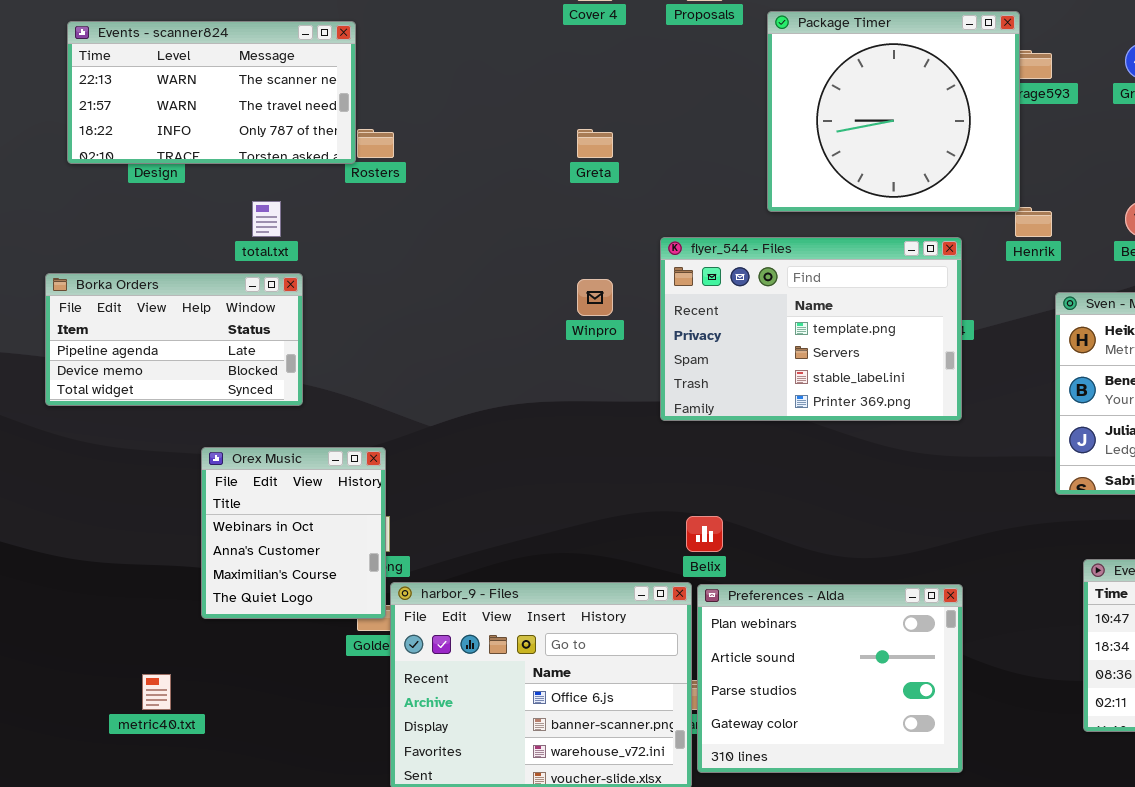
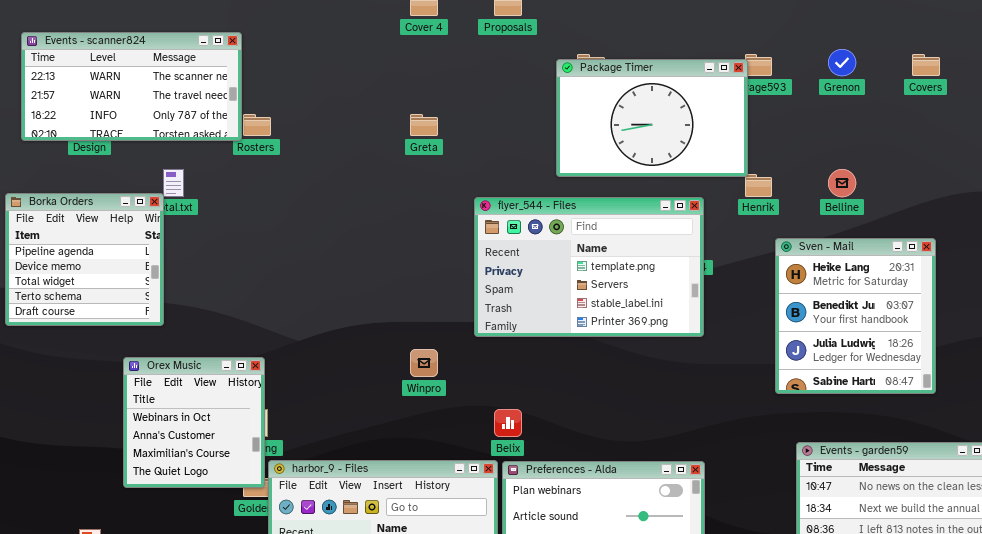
Package Timer: [767,11,1020,212] -> [556,59,748,177], resized
Borka Orders: [45,273,303,406] -> [5,193,164,326], resized
Winpro: [577,279,613,316] -> [410,349,438,377], moved

